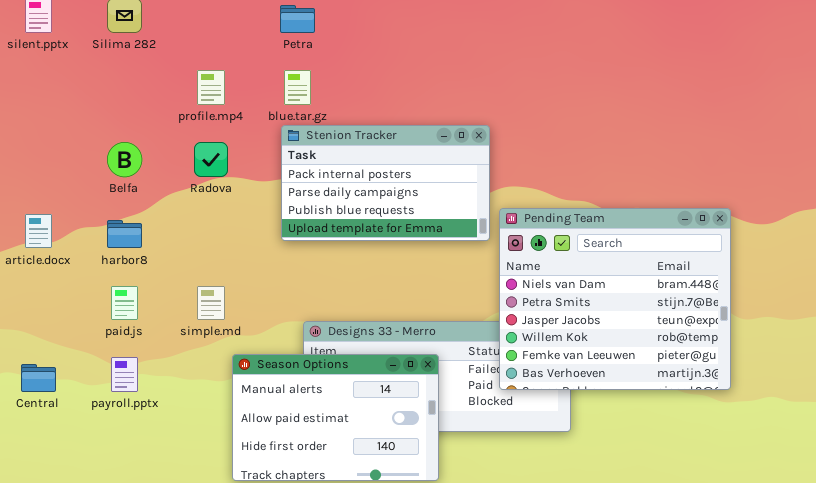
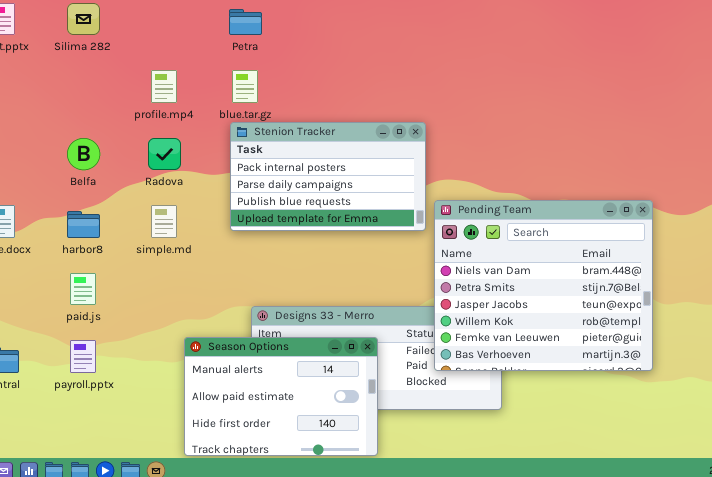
simple.md: [197,286,225,320] -> [151,205,177,238], moved

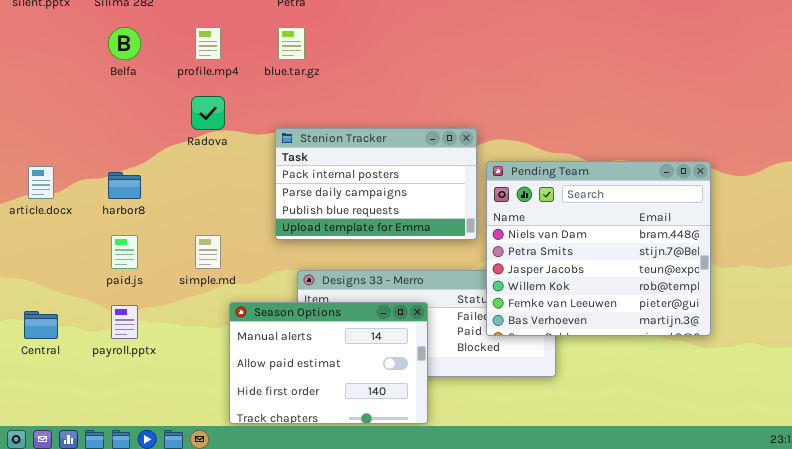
Stenion Tracker: [230,122,426,231] -> [275,128,477,240], moved
Belfa: [67,138,100,170] -> [108,27,141,60], moved
simple.md: [151,205,177,238] -> [195,235,221,269], moved

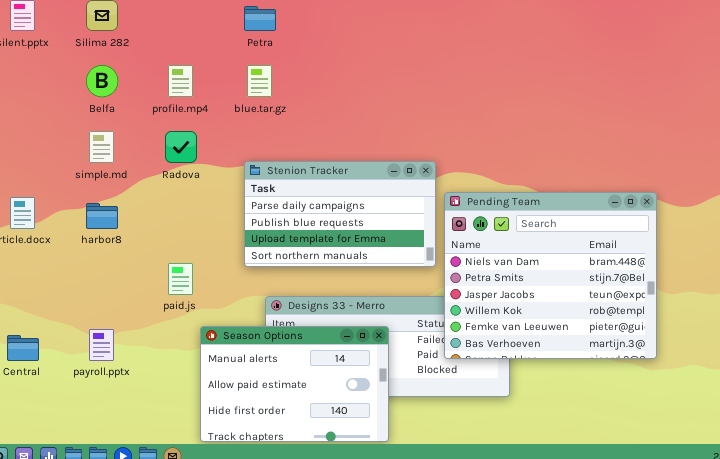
Stenion Tracker: [275,128,477,240] -> [244,161,436,267], scrolled down 1 row
paid.js: [111,235,138,269] -> [168,263,193,295], moved
simple.md: [195,235,221,269] -> [89,131,114,163], moved

